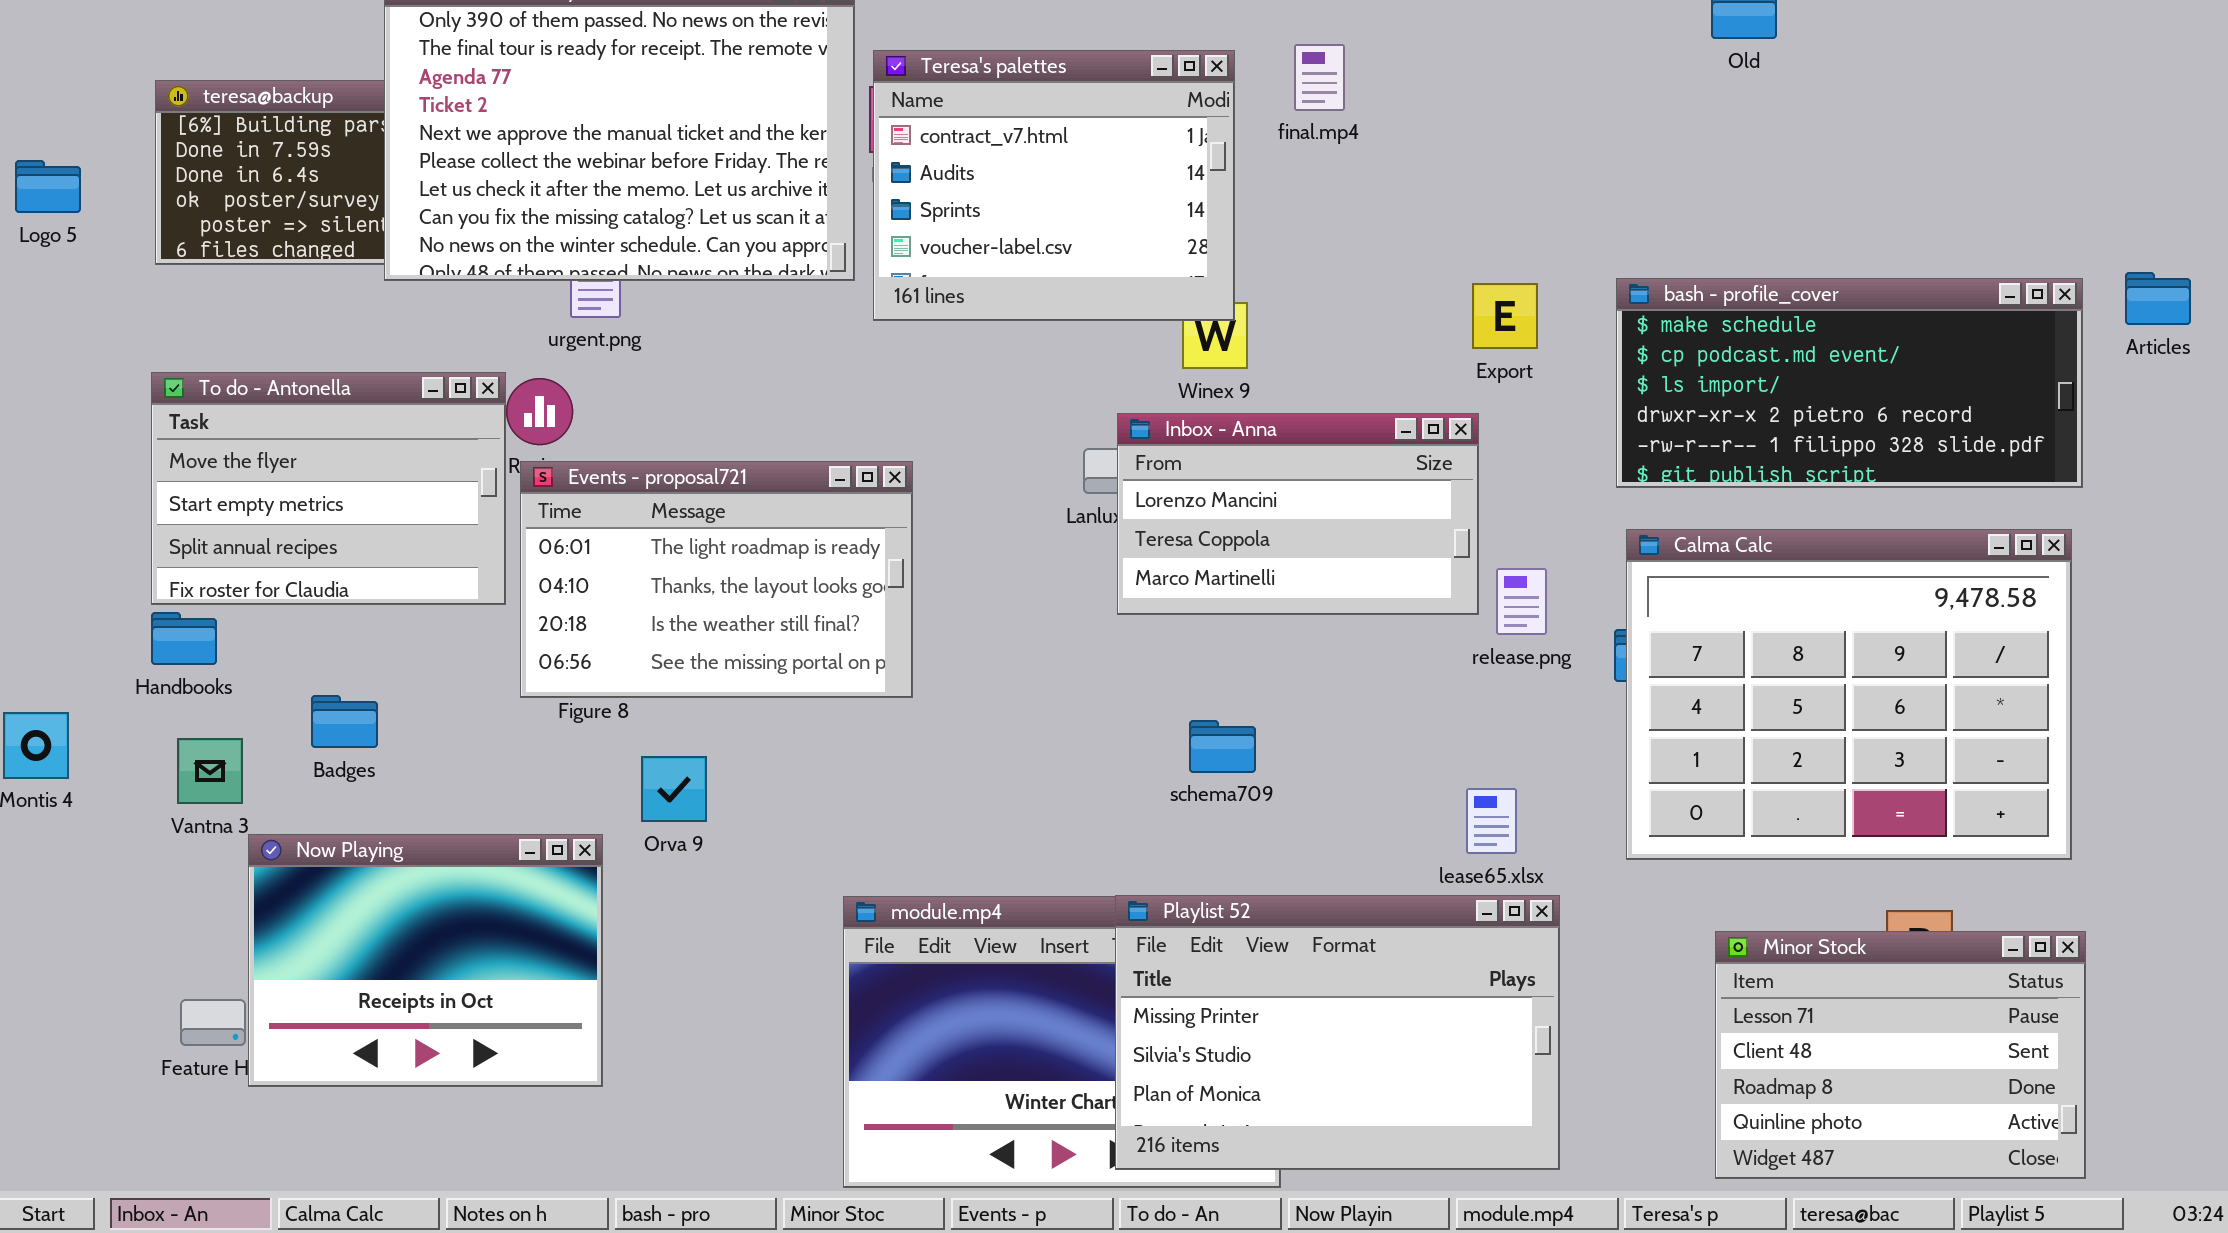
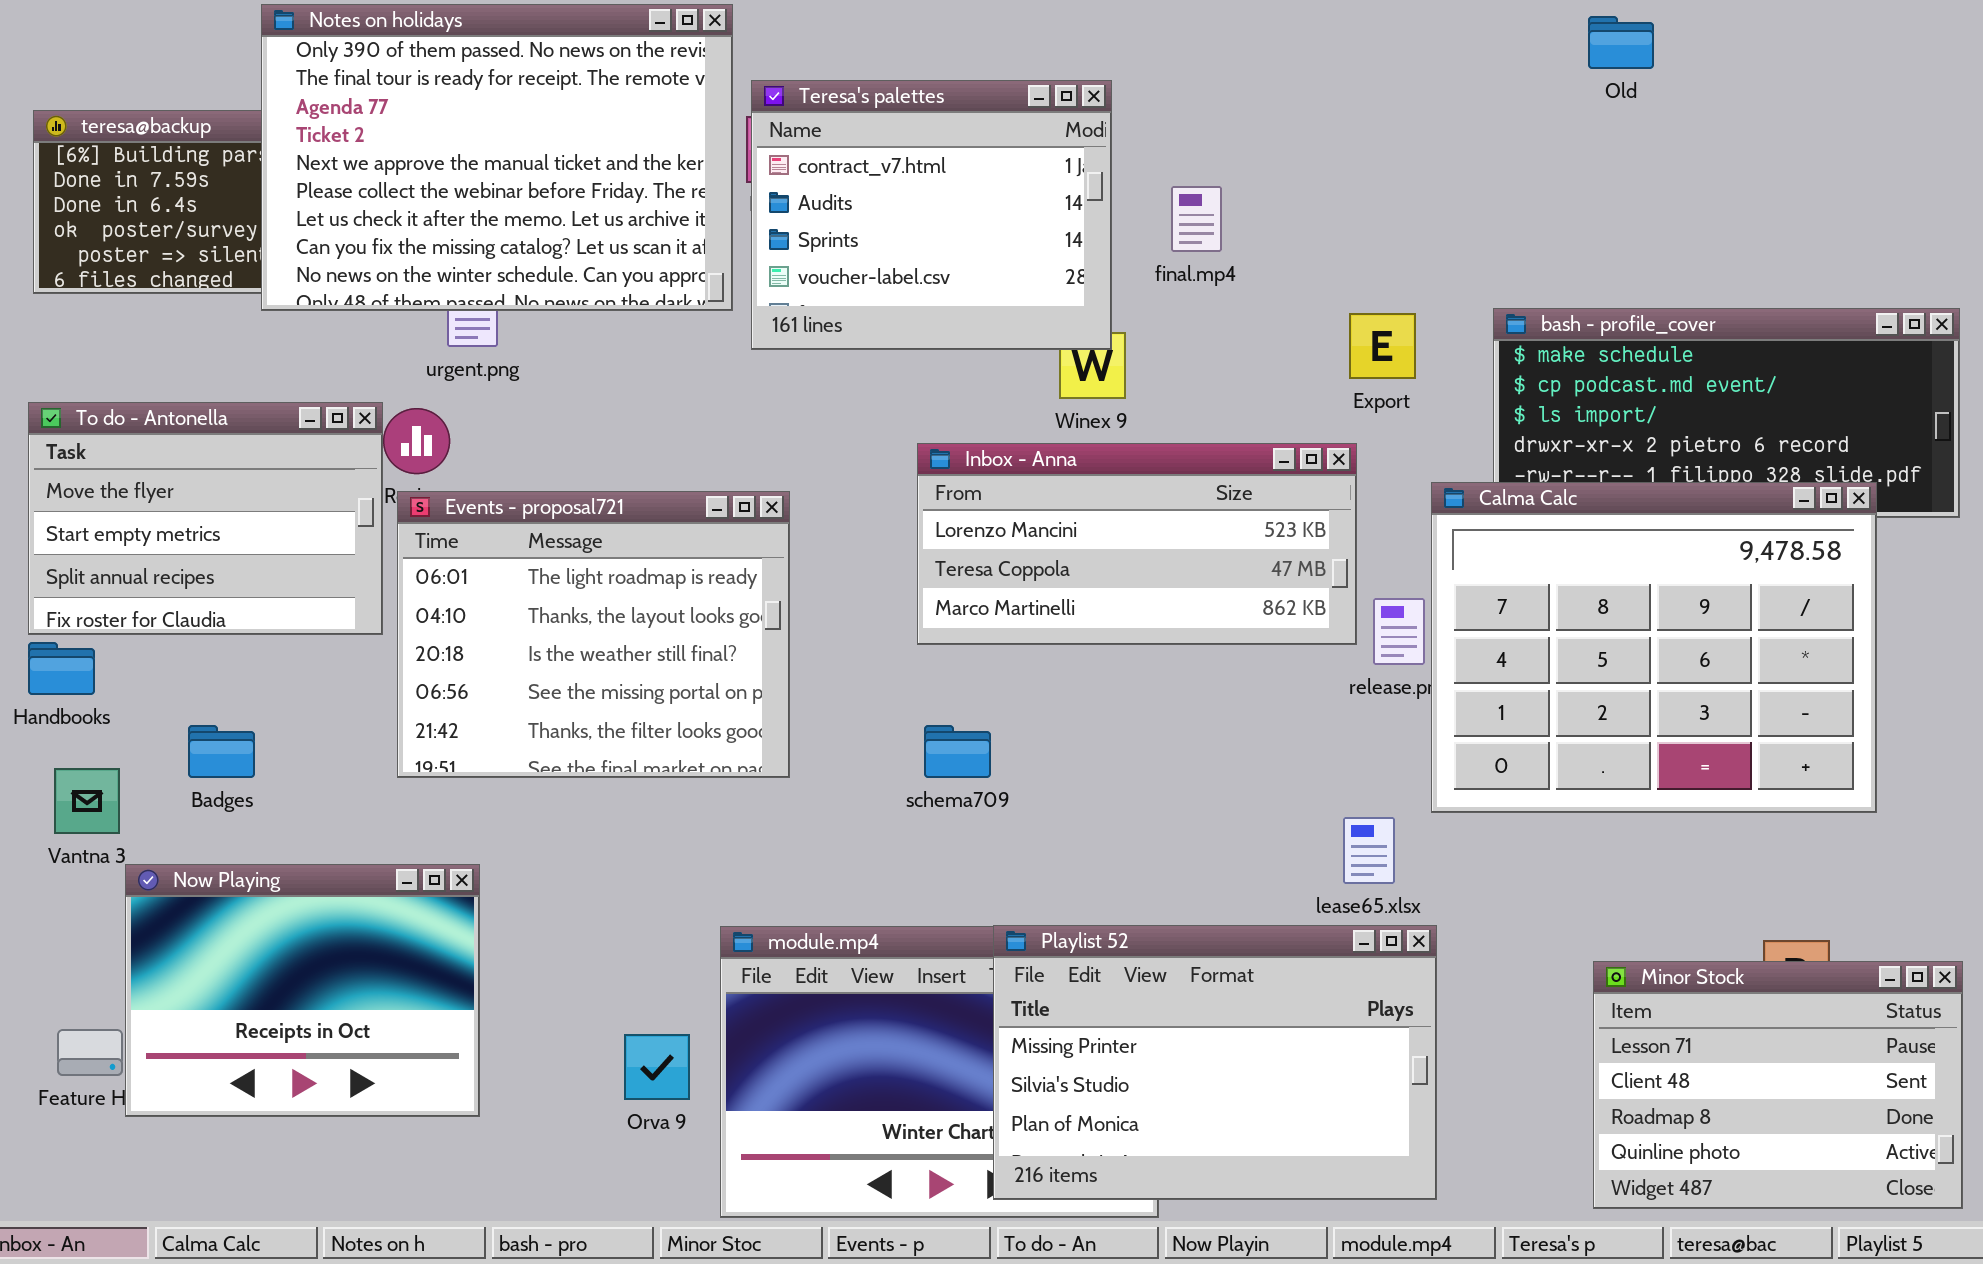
final.mp4: [1294,44,1345,111] -> [1171,186,1222,252], moved
Inbox - Anna: [1117,413,1479,615] -> [917,443,1357,645], resized
Events - proposal721: [520,461,913,698] -> [397,491,790,778], resized
Calma Calc: [1626,529,2072,860] -> [1431,482,1877,813], moved
schema709: [1189,720,1256,773] -> [924,725,991,778], moved
Orva 9: [641,756,707,822] -> [624,1034,690,1100], moved

